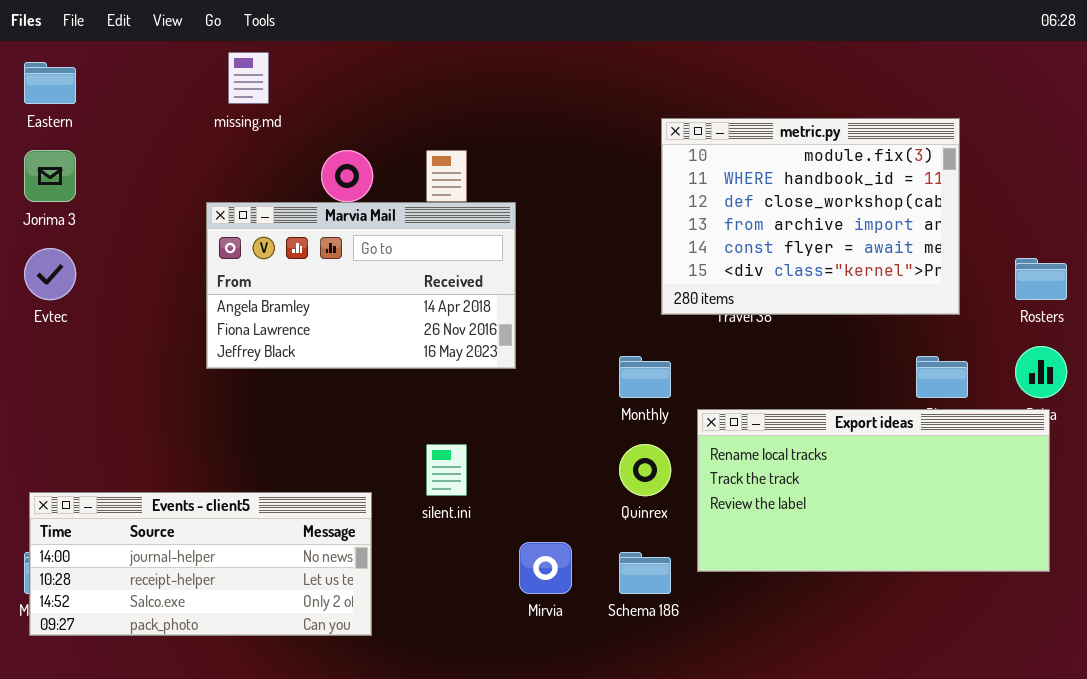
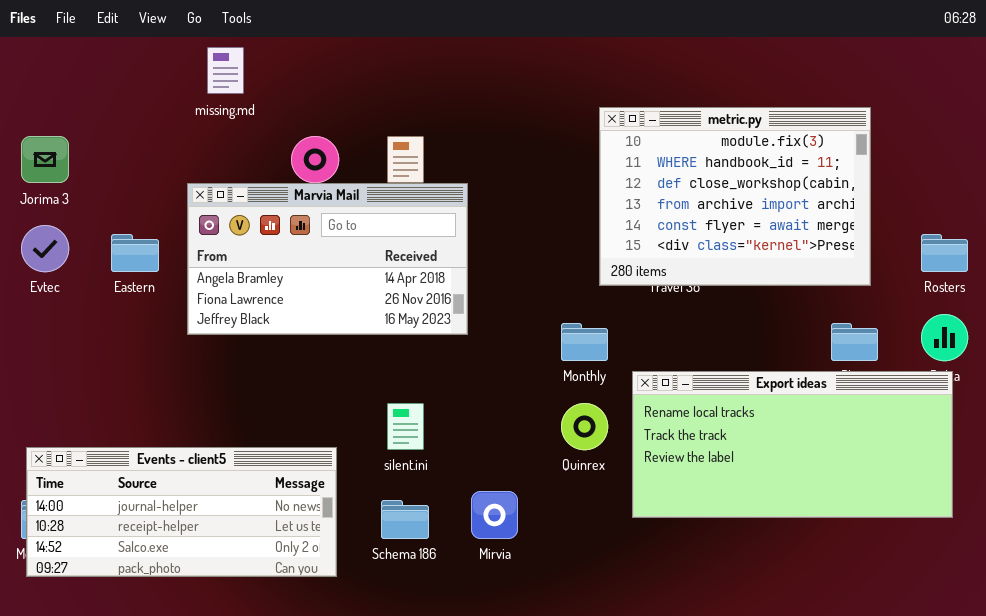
Eastern: [24,62,76,104] -> [111,234,159,272], moved
Schema 186: [619,552,671,594] -> [381,500,429,539], moved

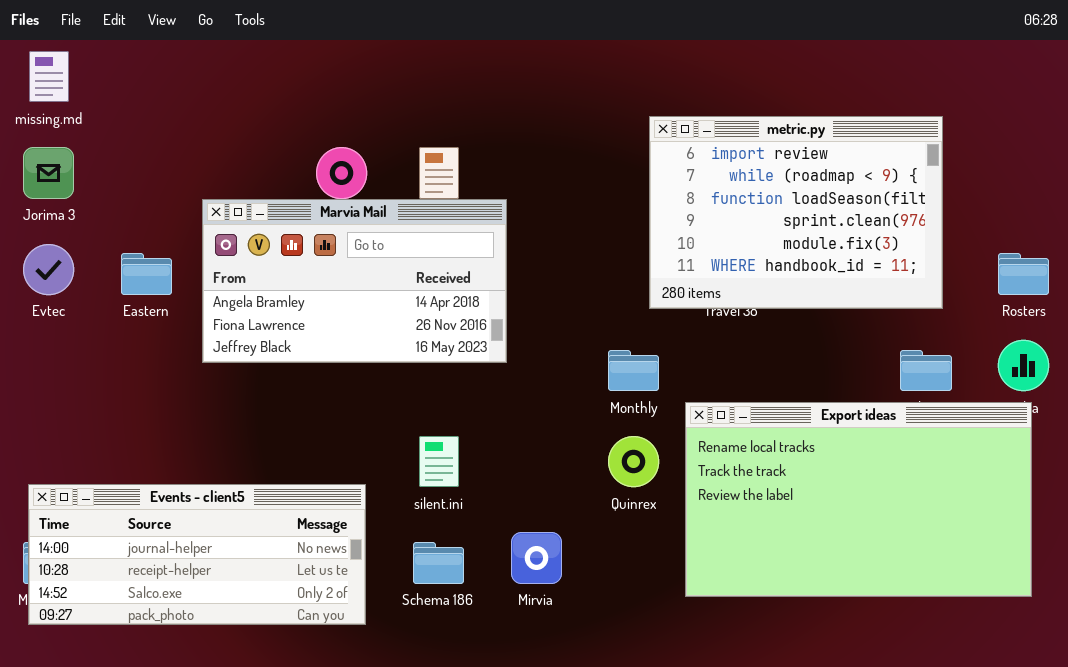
missing.md: [207,47,244,94] -> [29,51,69,102], moved
metric.py: [599,107,871,286] -> [649,116,943,309], scrolled up 4 rows
Export ideas: [632,371,953,518] -> [685,402,1032,597], resized

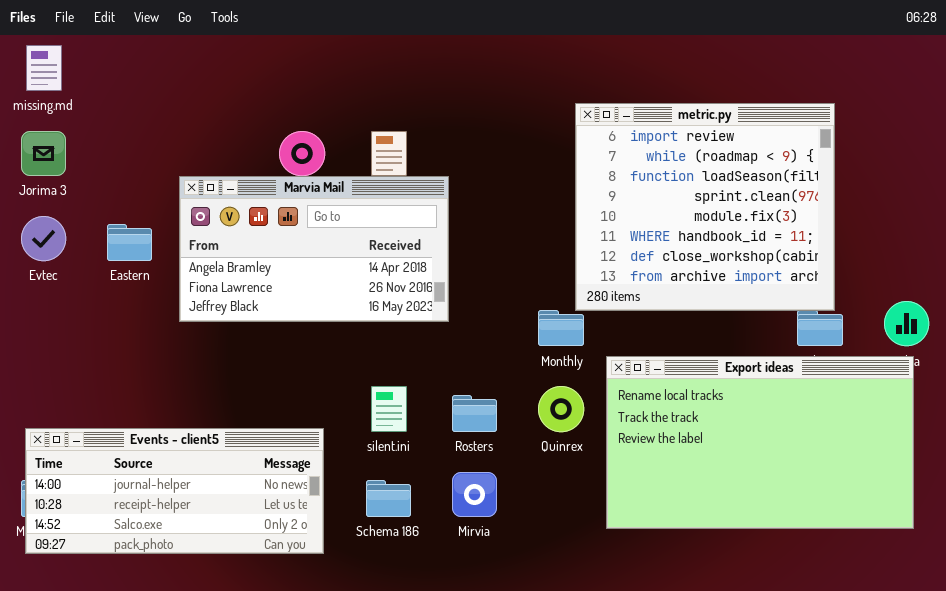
metric.py: [649,116,943,309] -> [575,103,835,311], resized
Rosters: [998,253,1049,295] -> [452,395,497,432], moved

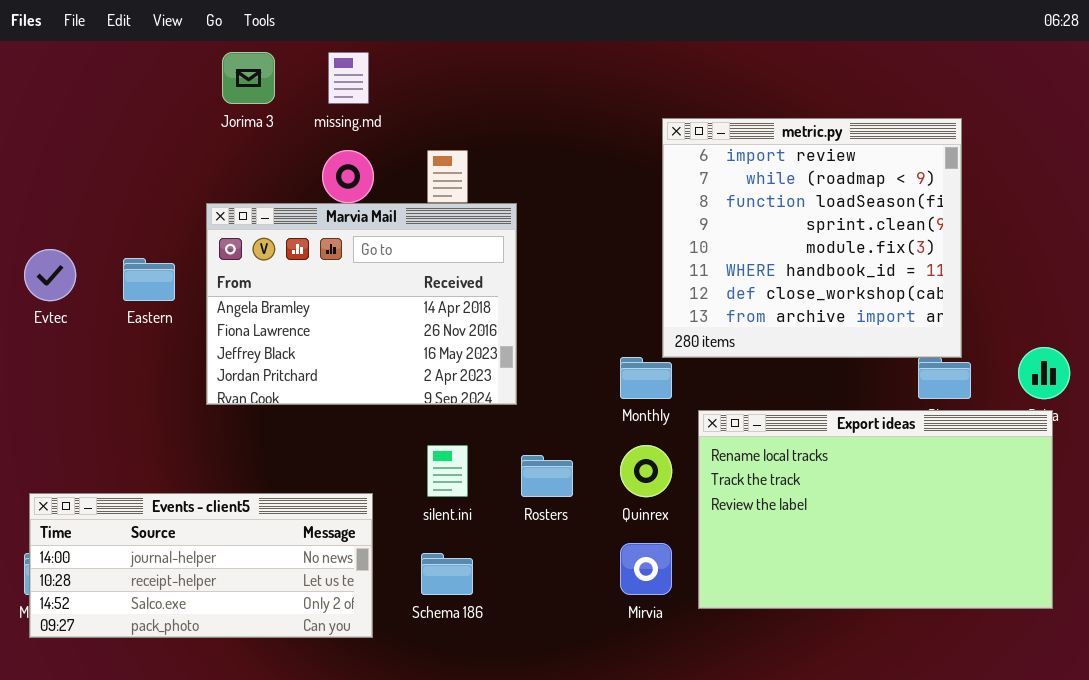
missing.md: [26,45,62,91] -> [328,52,369,104], moved
Jorima 3: [21,131,66,176] -> [222,52,275,104], moved
Marvia Mail: [179,176,449,322] -> [206,203,517,405], resized
Mirvia: [452,472,497,517] -> [620,543,672,595], moved

